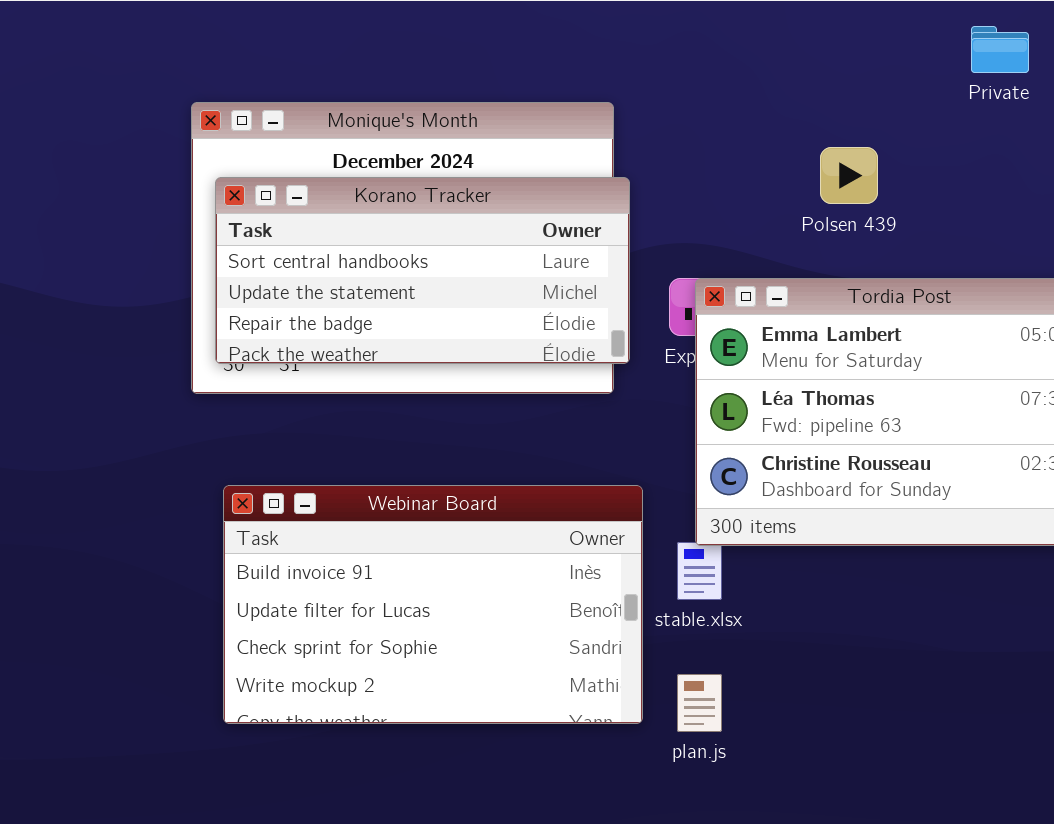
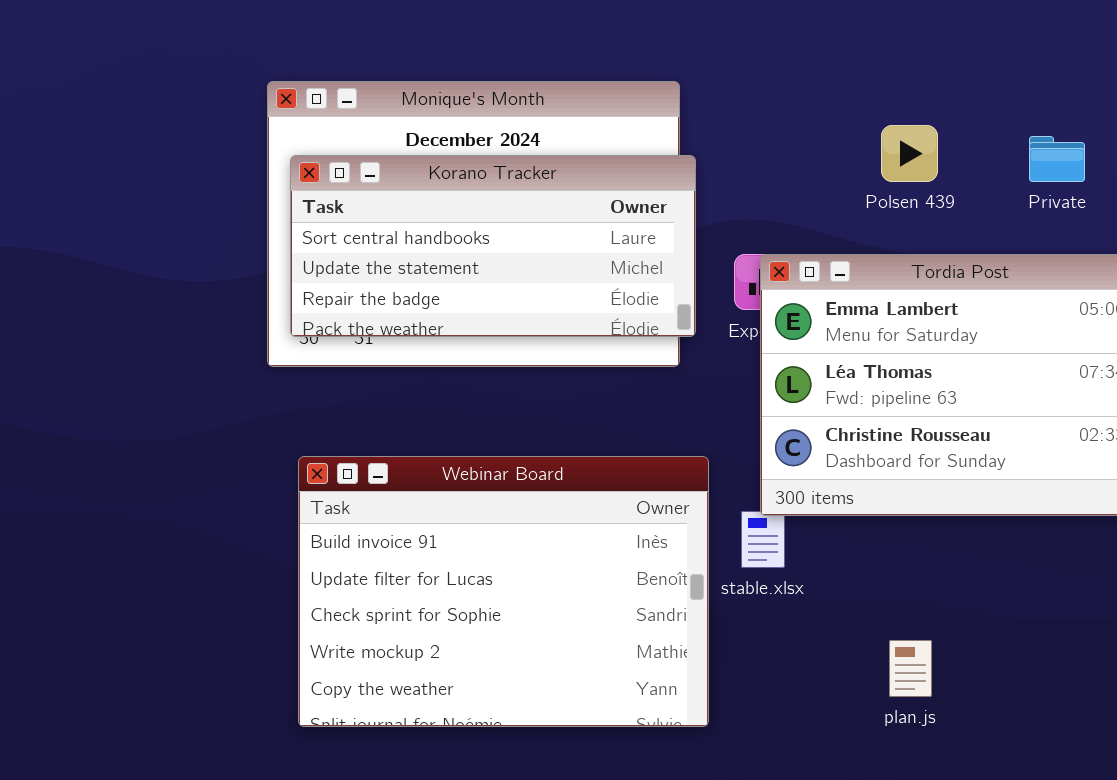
Private: [971,26,1029,73] -> [1029,136,1085,182], moved
Webinar Board: [223,485,643,724] -> [298,456,709,727], resized
plan.js: [677,674,722,732] -> [889,640,932,697], moved

